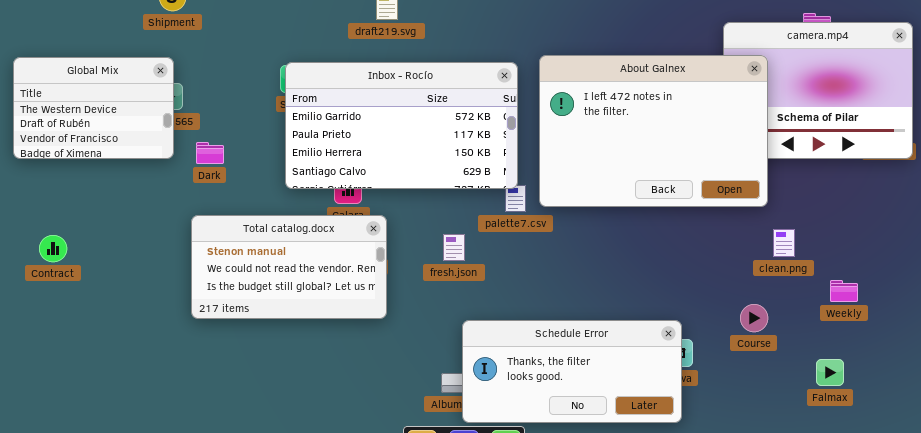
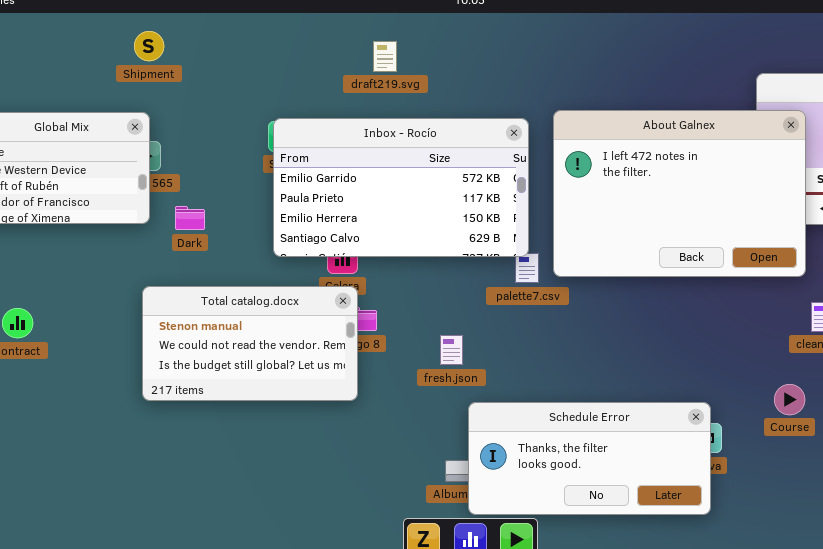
Total catalog.docx: [191,215,387,319] -> [142,286,358,401], moved
fresh.json: [443,234,465,261] -> [440,335,463,365], moved

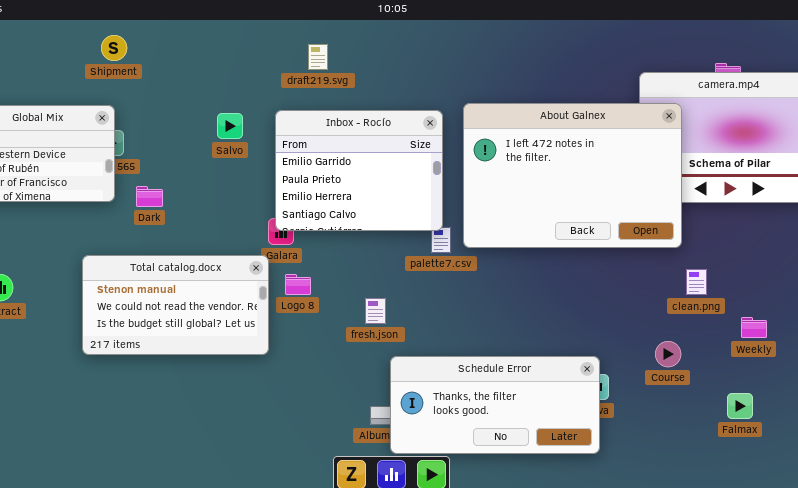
Inbox - Rocío: [273,118,529,257] -> [275,110,443,231], resized
Total catalog.docx: [142,286,358,401] -> [82,255,269,355], moved

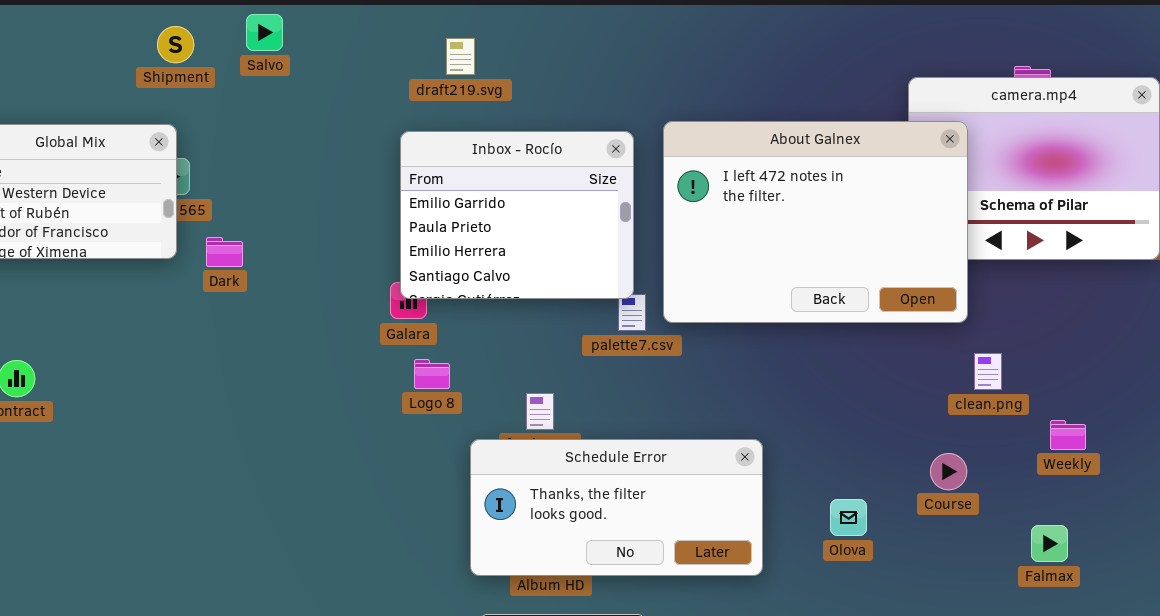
Salvo: [217,113,243,139] -> [246,14,283,51], moved
Total catalog.docx: [82,255,269,355] -> none, closed
Schedule Error: [390,356,600,454] -> [470,439,763,576], moved

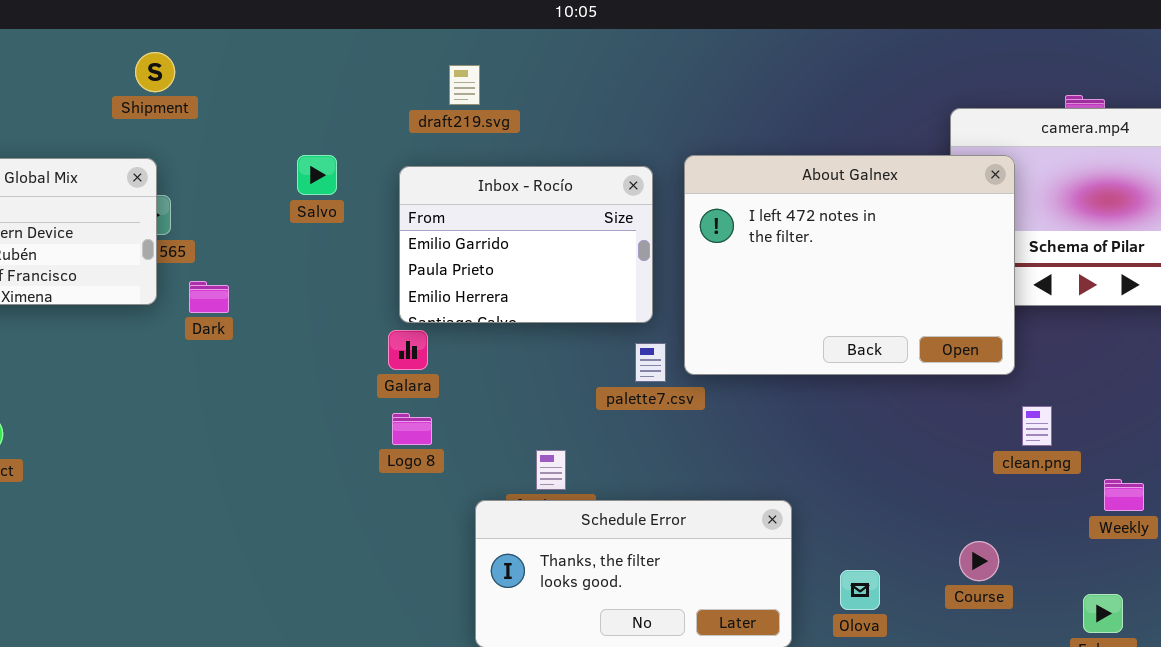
Salvo: [246,14,283,51] -> [297,155,337,195], moved
Inbox - Rocío: [400,131,634,299] -> [399,166,653,323], resized
Logo 8: [414,359,450,389] -> [392,413,432,445], moved
Course: [930,453,967,490] -> [959,541,999,581], moved
Olova: [830,499,867,536] -> [840,570,880,610], moved

